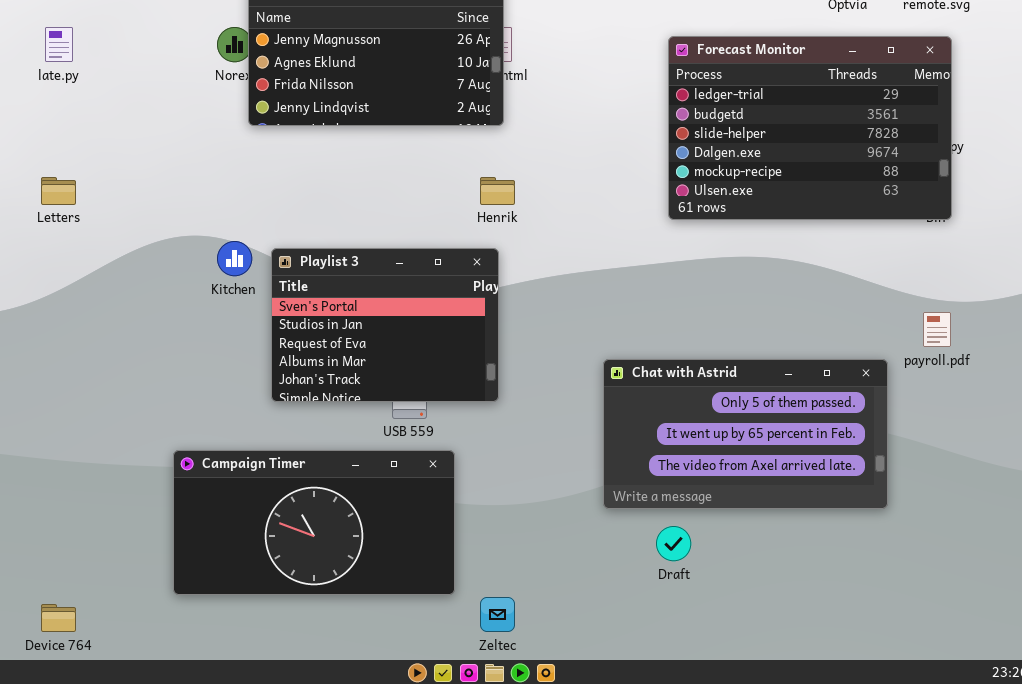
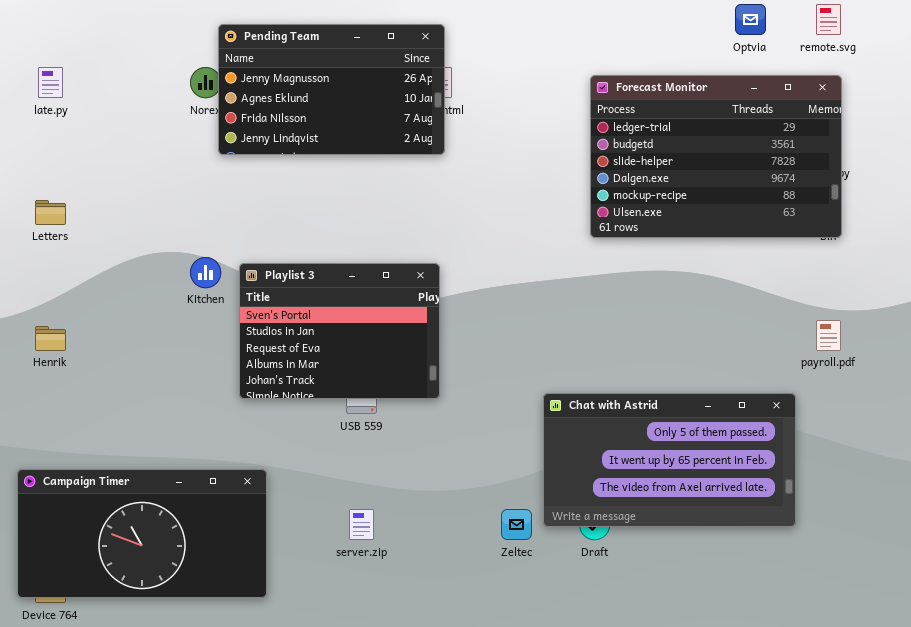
Henrik: [480,177,515,205] -> [35,326,66,351], moved
Chat with Astrid: [603,359,888,509] -> [543,393,796,527], moved
Campaign Timer: [173,450,455,595] -> [17,469,267,598], moved
Zeltec: [480,597,515,632] -> [501,509,532,540], moved

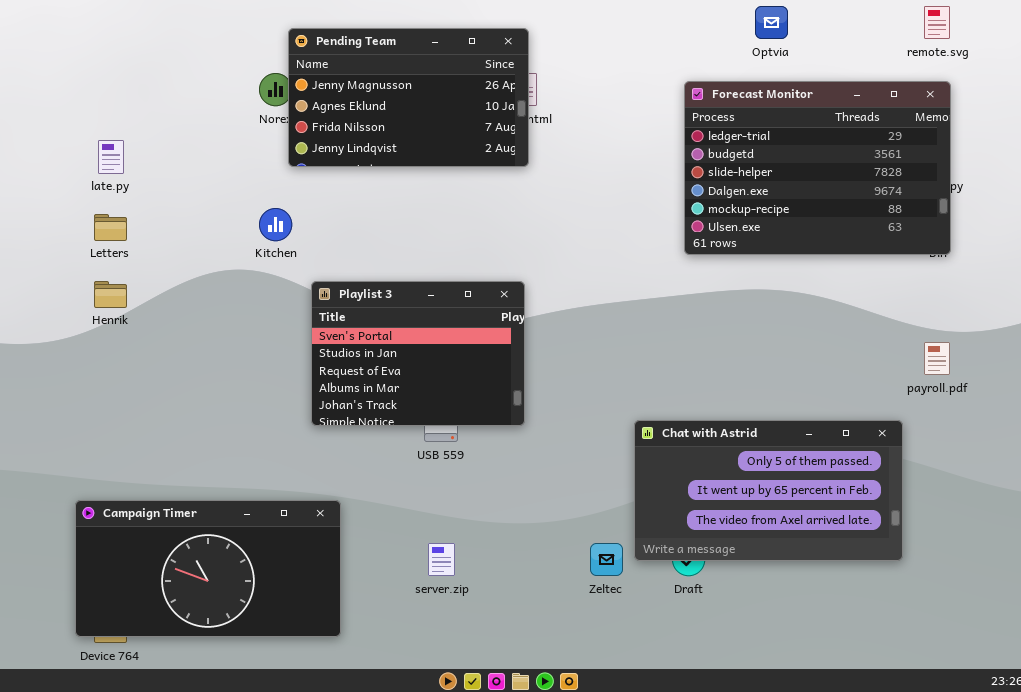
Optvia: [735,4,766,35] -> [755,6,788,39], moved
late.py: [38,67,63,98] -> [98,140,124,174], moved
Kitchen: [190,257,221,288] -> [259,208,292,241], moved
Henrik: [35,326,66,351] -> [94,281,127,308], moved

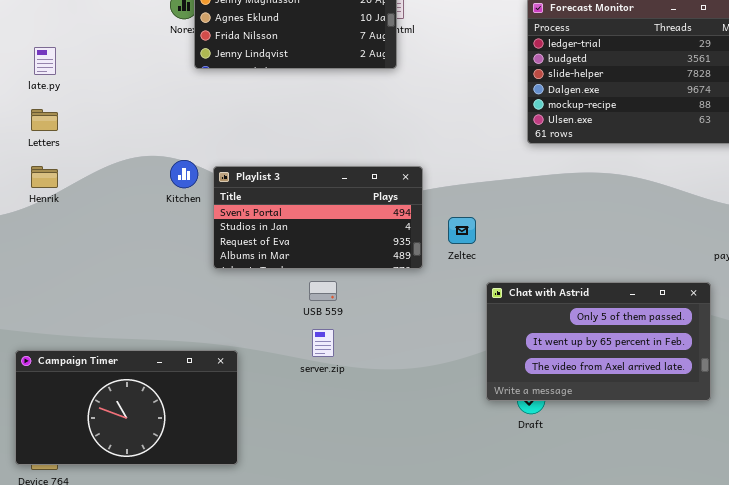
Kitchen: [259,208,292,241] -> [170,160,198,188], moved
Playlist 3: [311,281,525,426] -> [213,166,423,269], resized
server.zip: [428,543,455,576] -> [312,329,334,357], moved
Zeltec: [590,543,623,576] -> [448,217,476,244], moved

